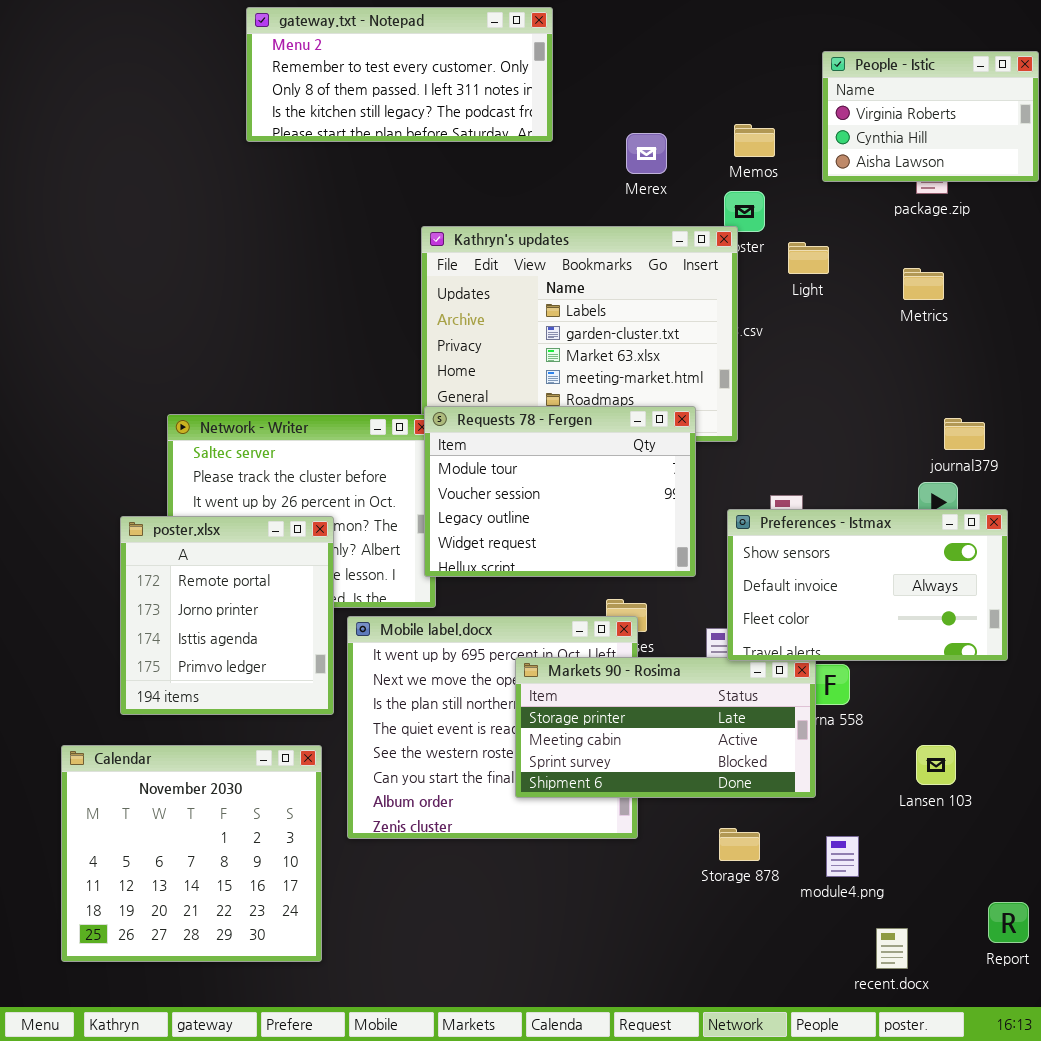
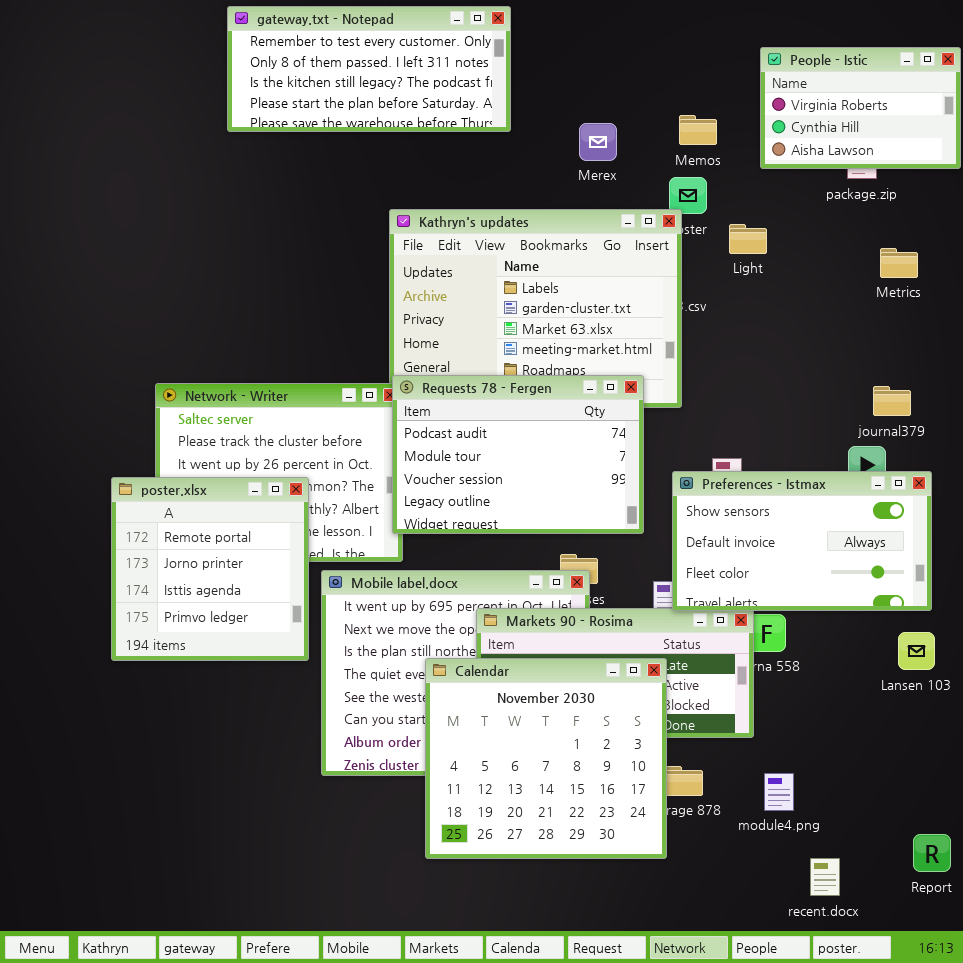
gateway.txt - Notepad: [246,7,553,142] -> [227,6,511,132], scrolled down 1 row
Metrics: [903,268,944,300] -> [880,248,918,278], moved
Requests 78 - Fergen: [424,406,696,577] -> [392,375,644,534], scrolled up 1 row
Calendar: [61,745,322,962] -> [425,658,667,859], moved
Lansen 103: [916,745,956,785] -> [898,632,935,670], moved

